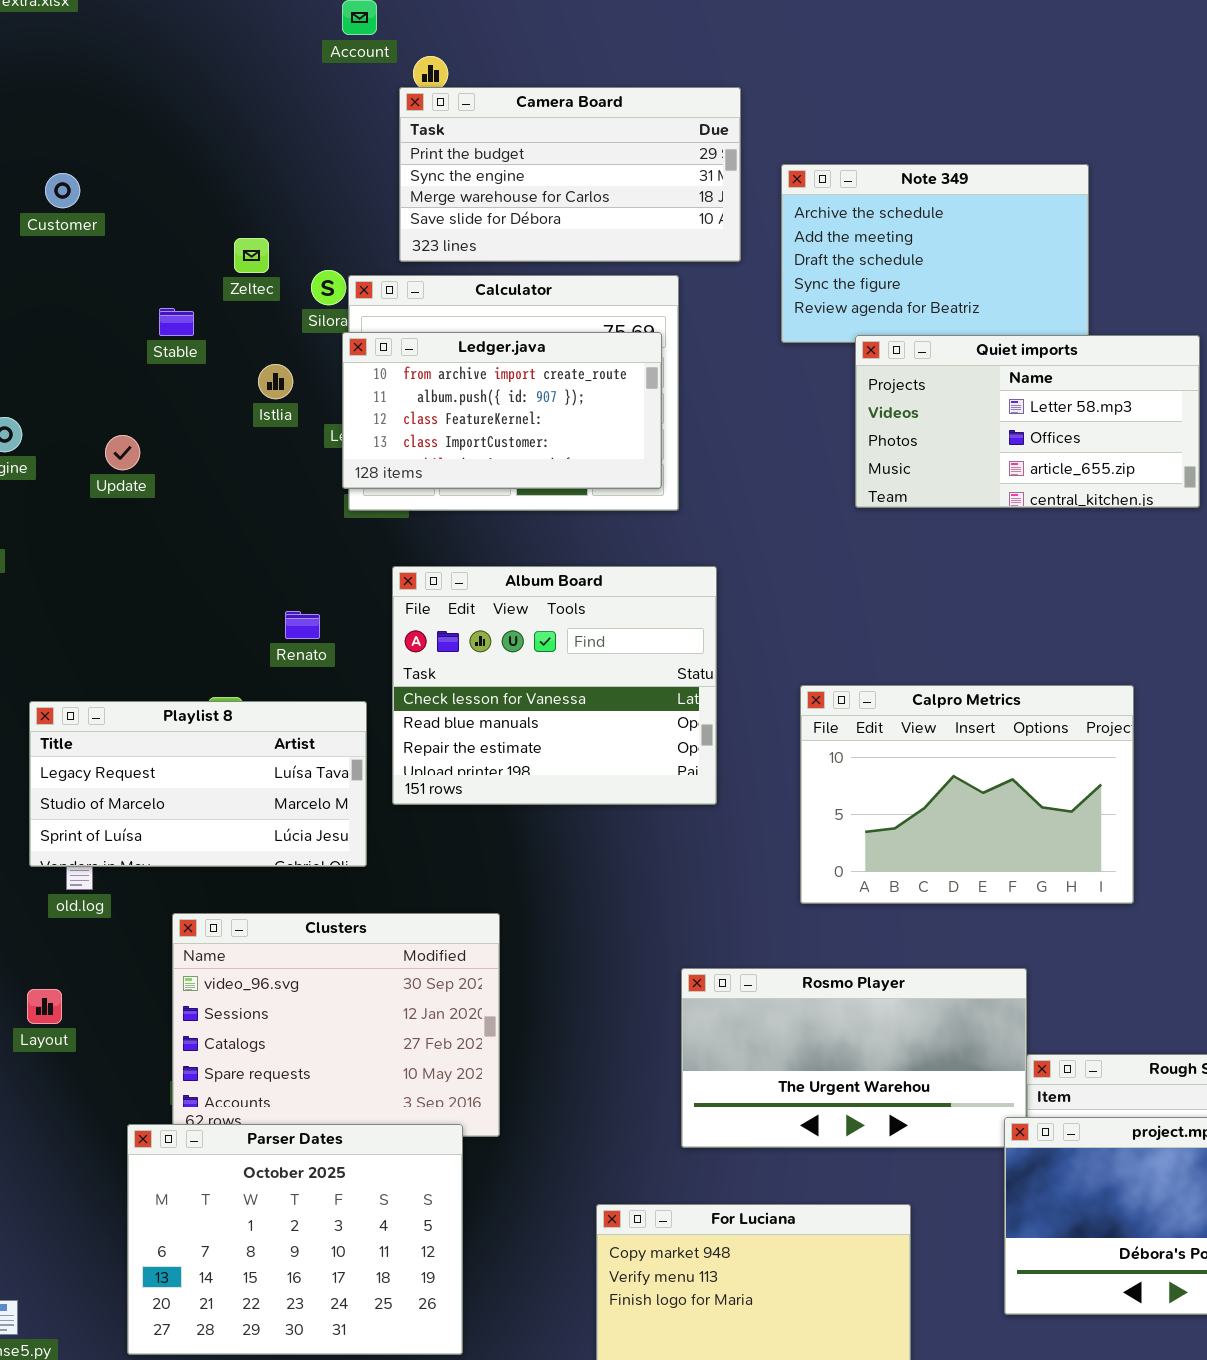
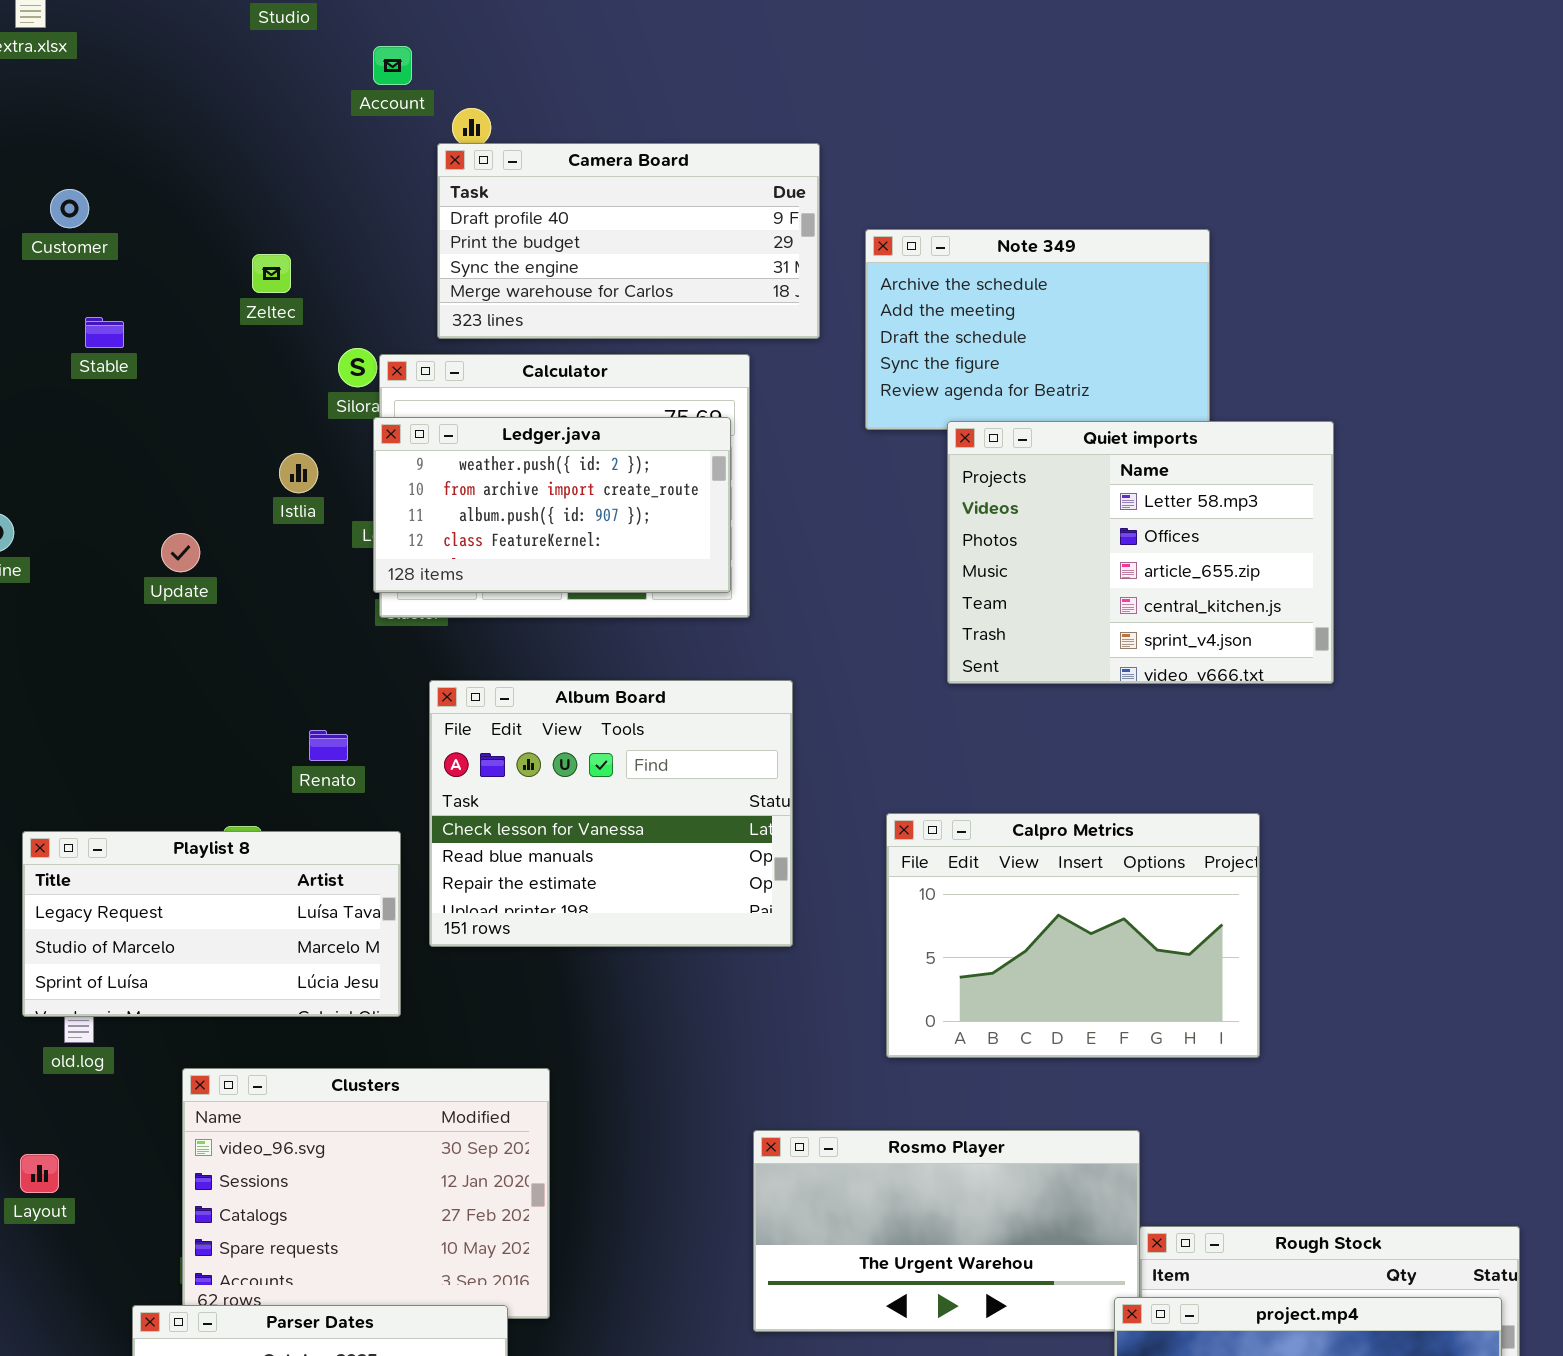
Camera Board: [399,87,741,262] -> [437,143,820,339], scrolled up 1 row
Customer: [45,173,80,208] -> [50,189,89,228], moved
Zeltec: [234,238,269,273] -> [252,254,291,293], moved
Stable: [159,308,194,336] -> [85,317,124,348], moved
Ledger.java: [342,332,662,489] -> [373,417,731,593], scrolled up 1 row
Quiet imports: [855,335,1200,508] -> [947,421,1334,684], resized
Update: [105,435,140,470] -> [161,533,200,572], moved

